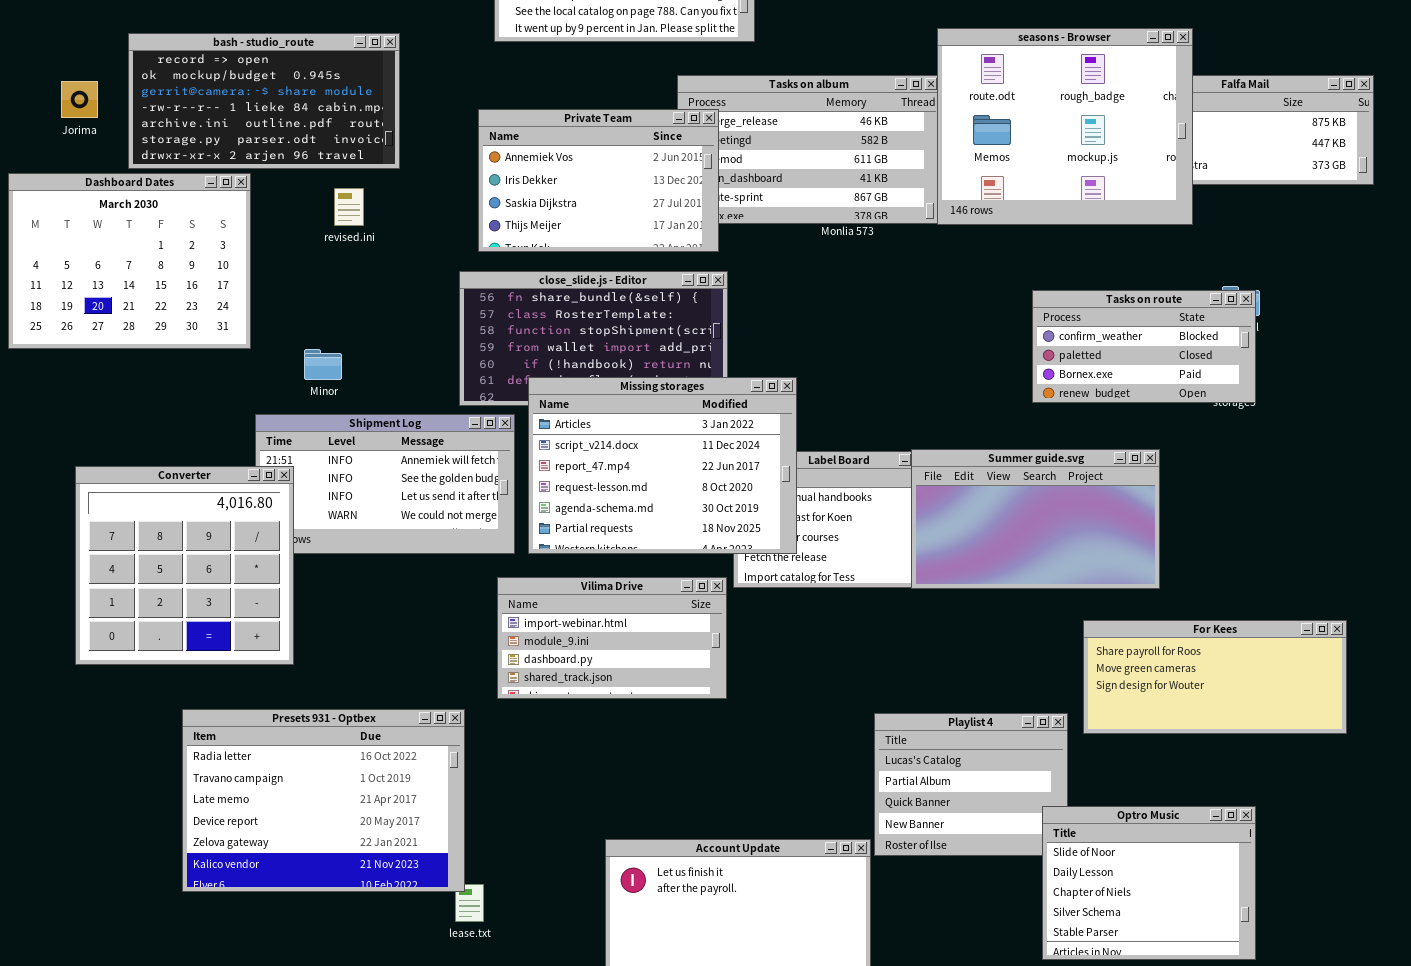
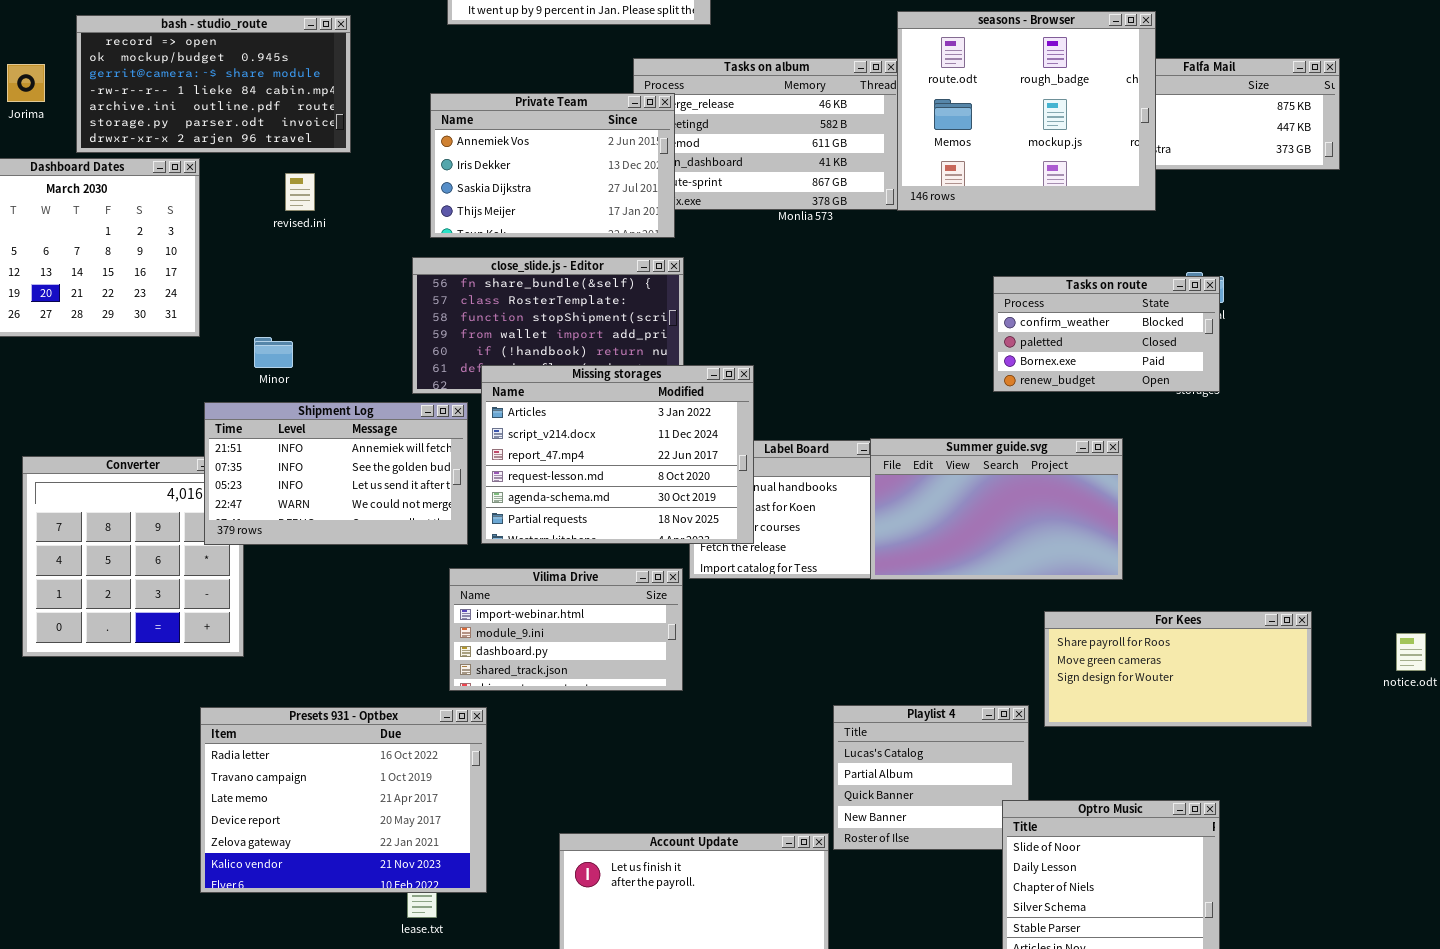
Shipment Log: [255,414,515,554] -> [204,402,468,545], raised
Presets 931 - Optbex: [182,709,465,892] -> [200,707,487,893], moved

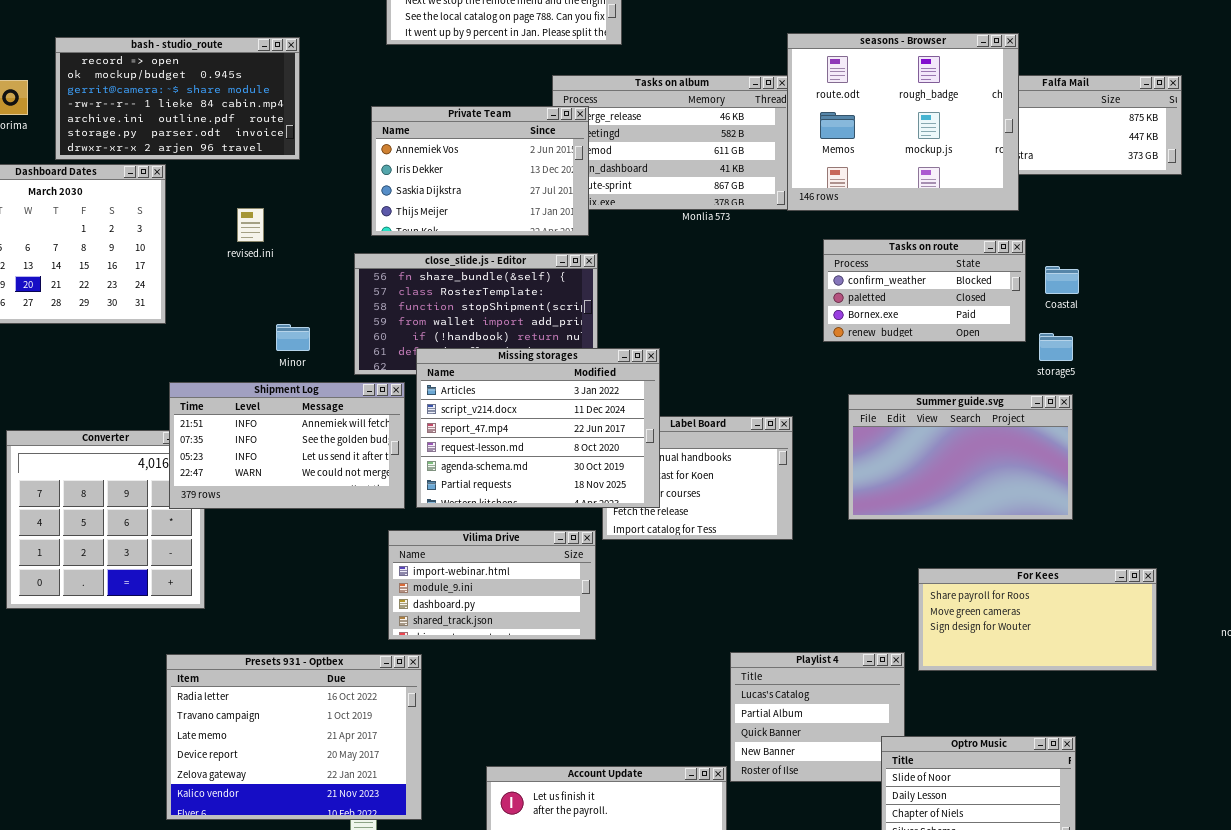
revised.ini: [285,173,315,211] -> [237,208,264,242], moved
Tasks on route: [993,276,1220,392] -> [823,239,1026,342], moved
Minor: [254,337,293,368] -> [276,324,310,351], moved
Summer guide.svg: [870,438,1123,580] -> [848,394,1073,520], moved

